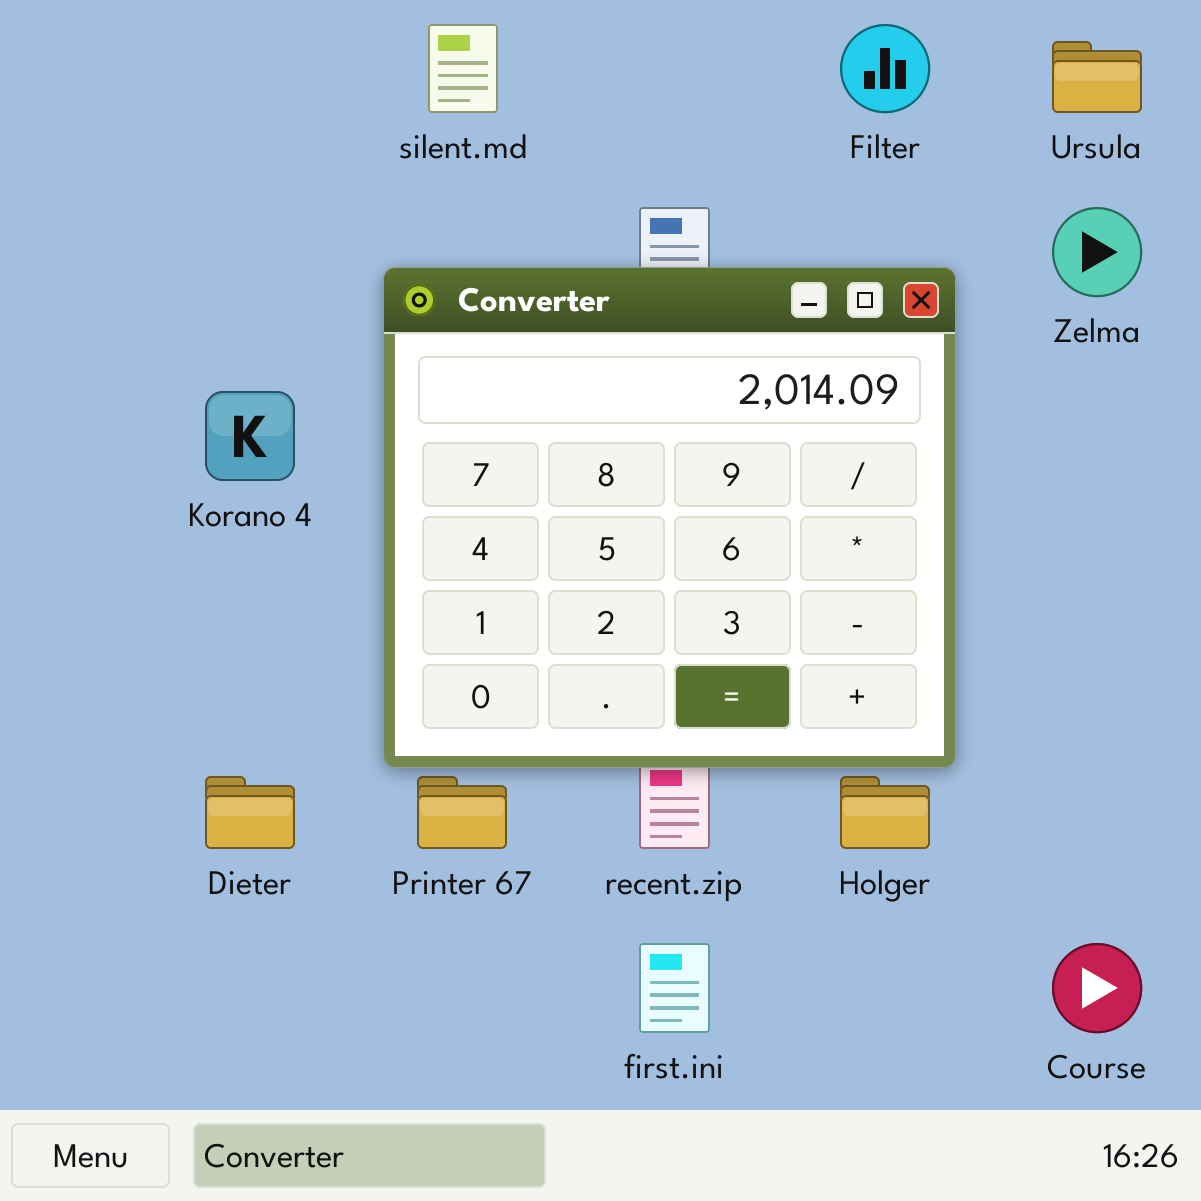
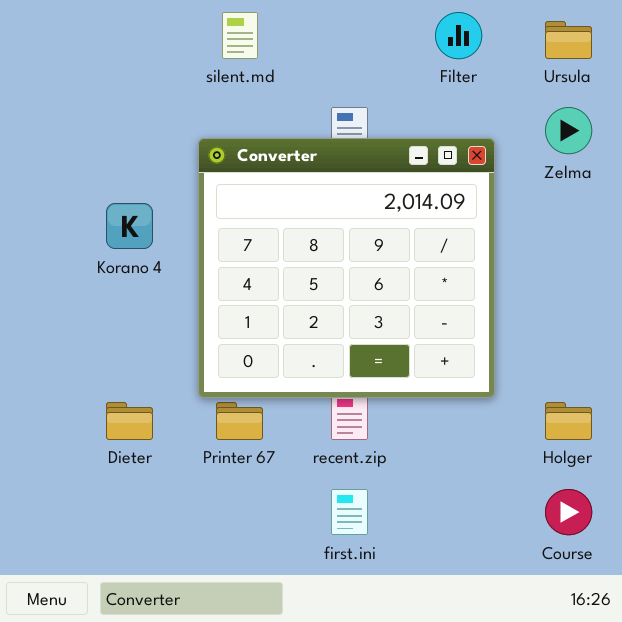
Holger: [840,776,930,849] -> [545,402,592,440], moved

